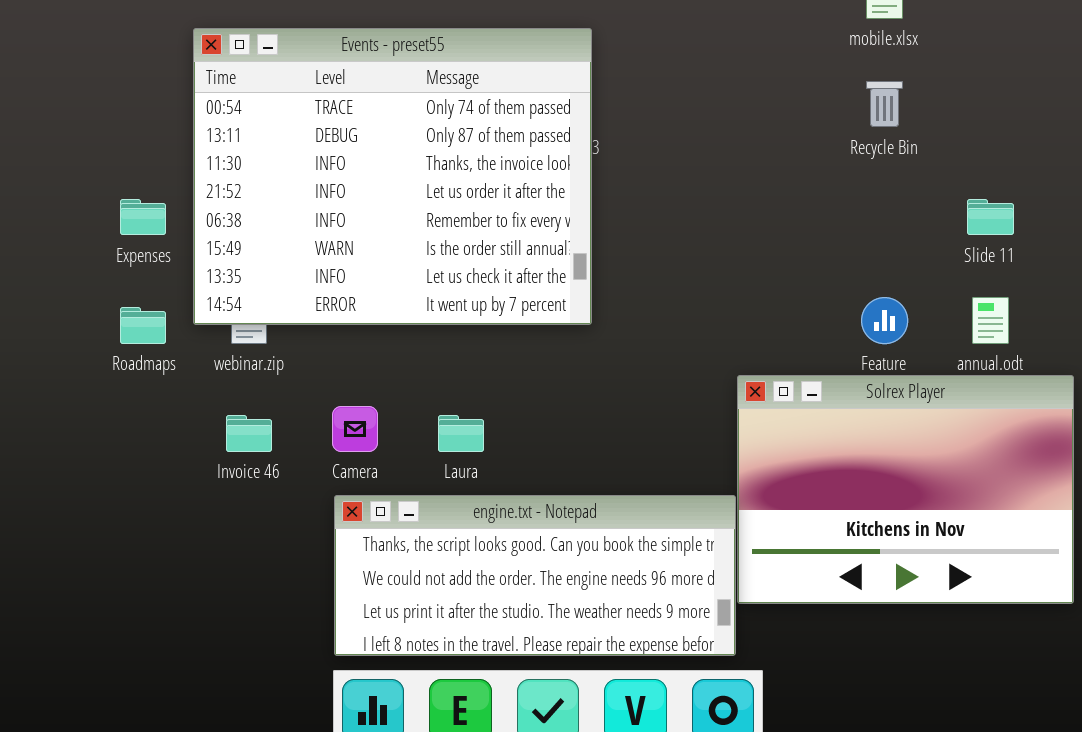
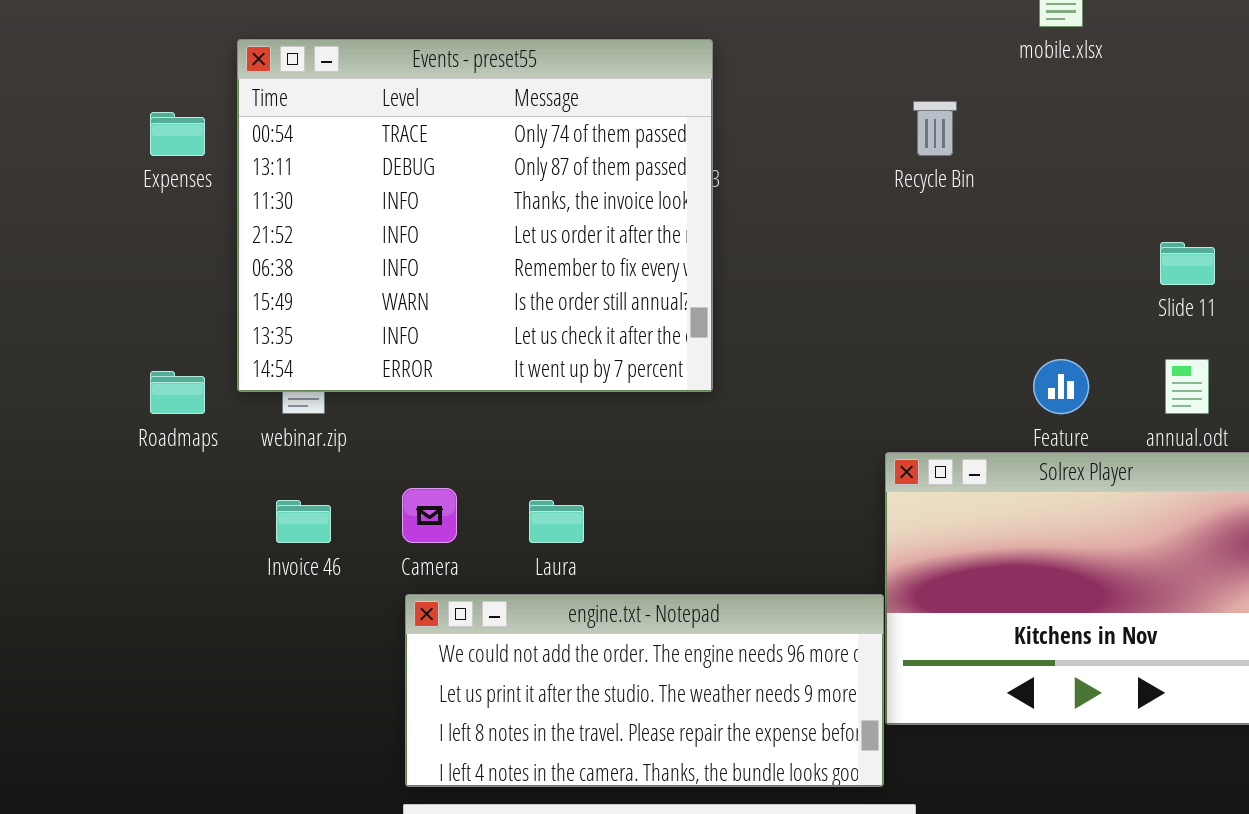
Recycle Bin: [866,81,903,127] -> [913,101,957,156], moved
Expenses: [120,199,166,235] -> [150,112,205,156], moved
engine.txt - Notepad: [334,495,736,656] -> [405,594,884,787], scrolled down 1 row

